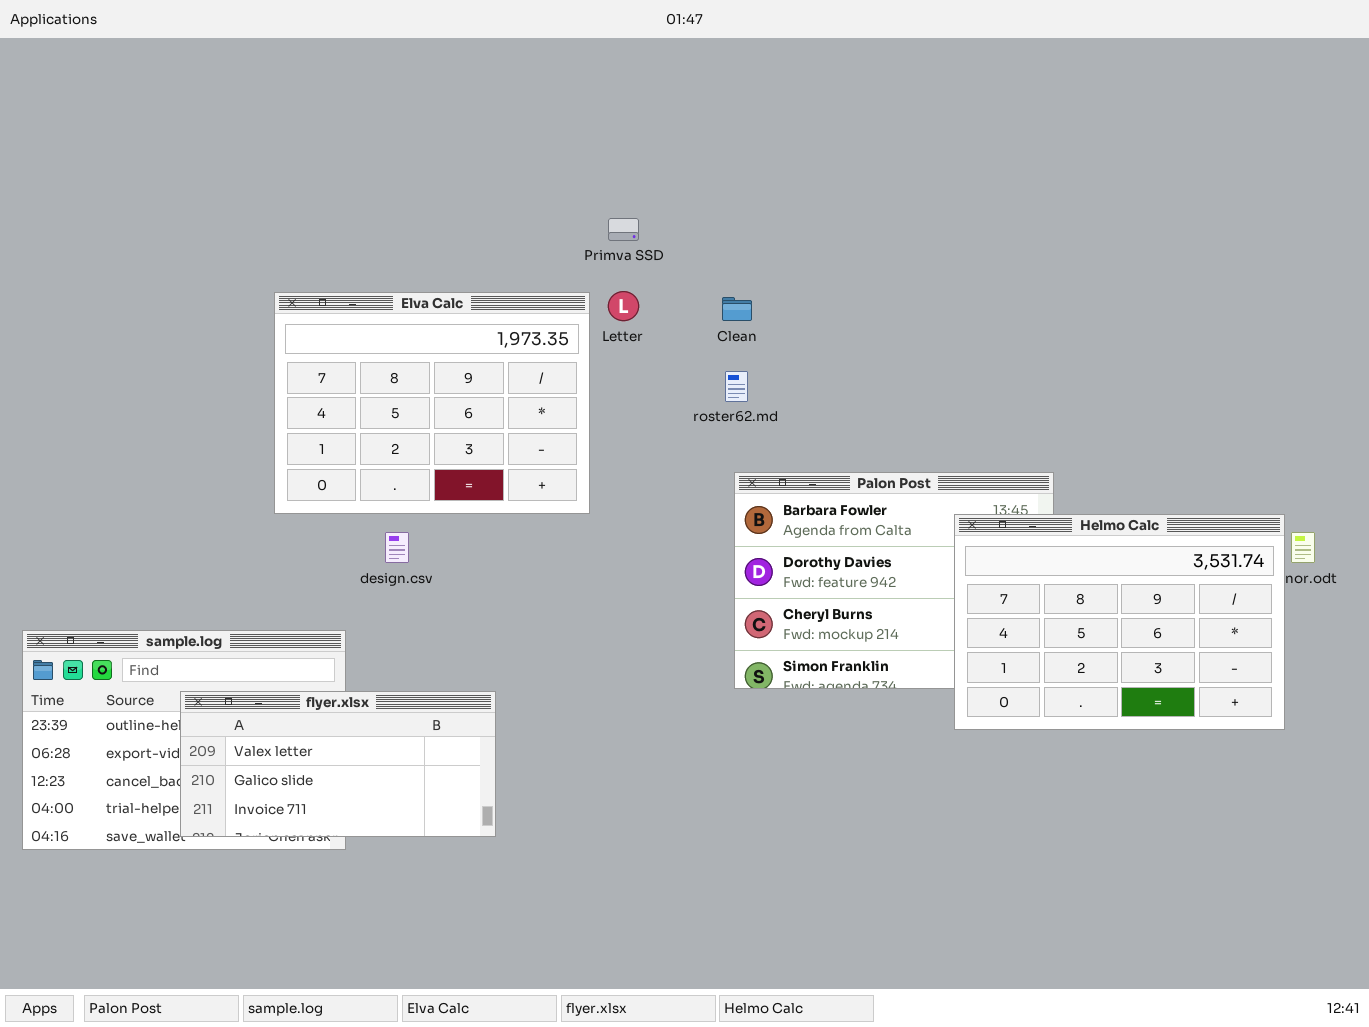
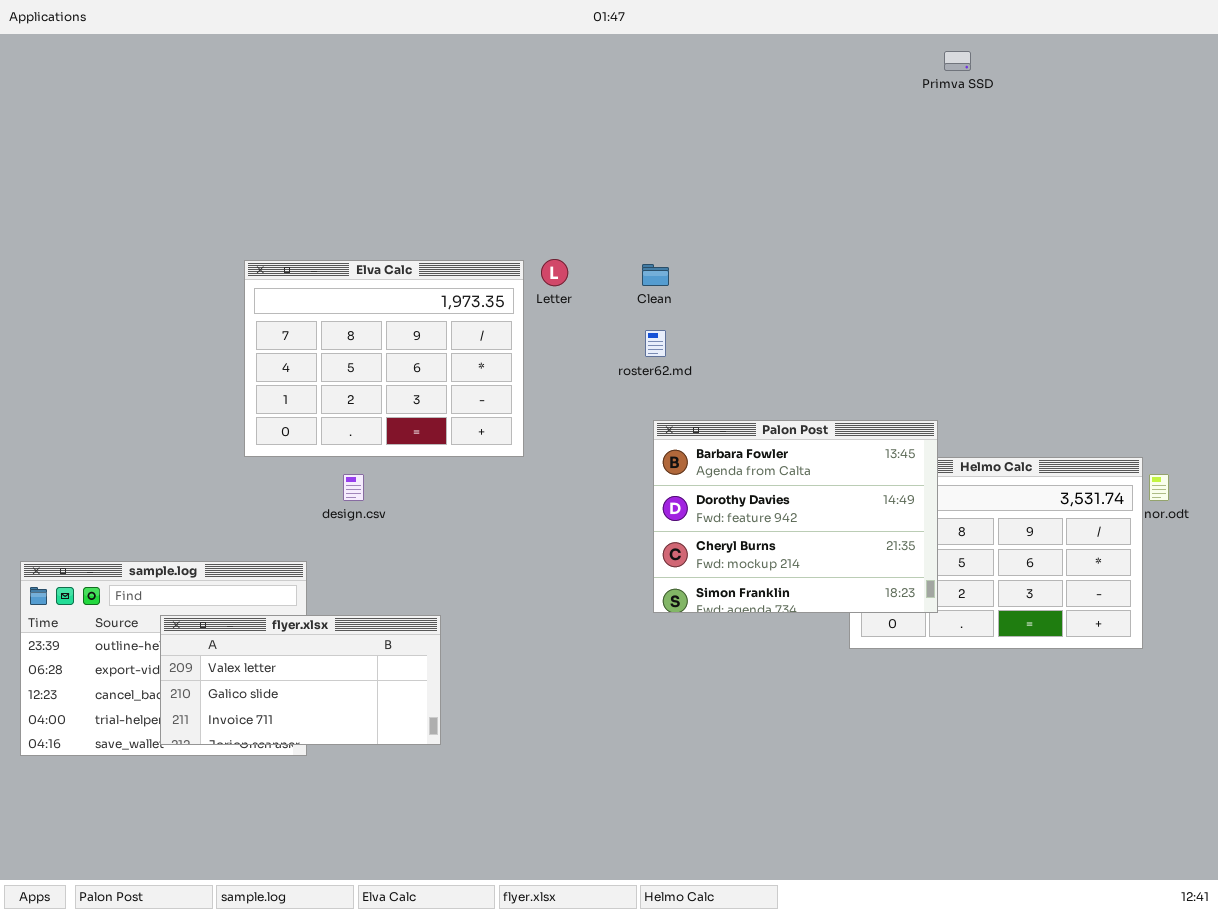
Primva SSD: [608,218,639,241] -> [944,51,971,71], moved
Palon Post: [734,472,1054,689] -> [653,420,938,613], raised

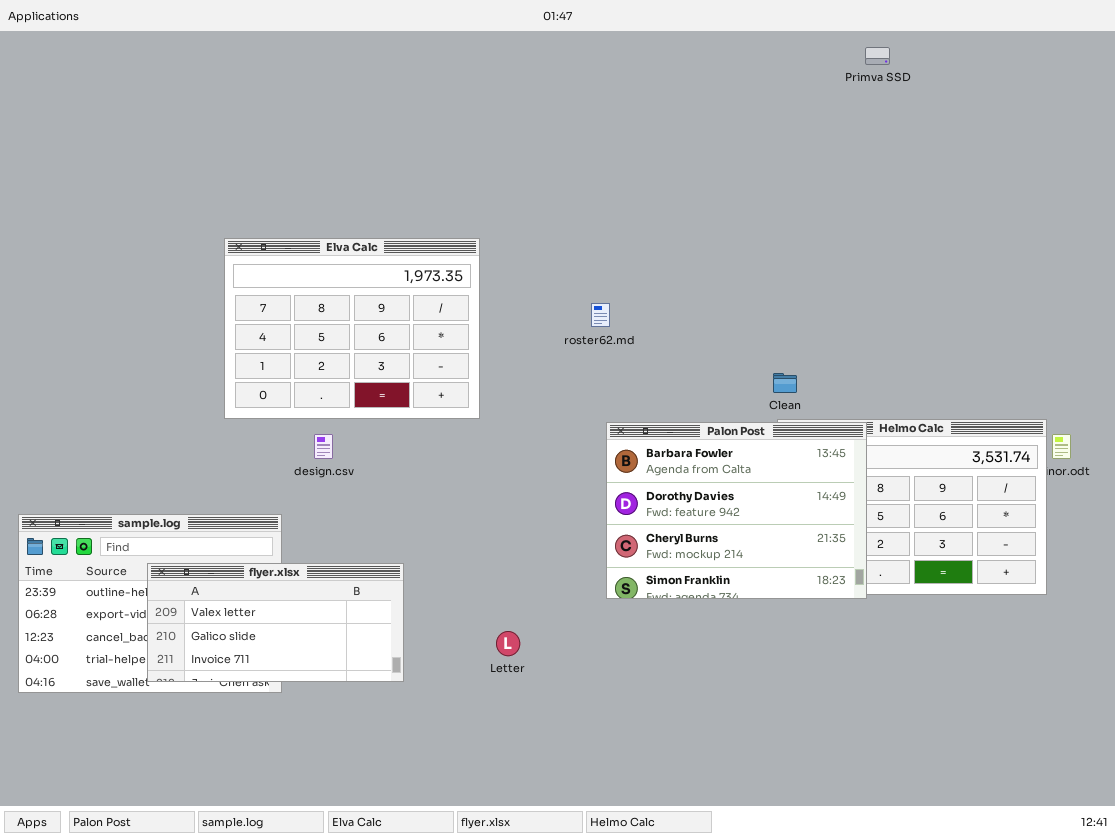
Letter: [541,259,568,286] -> [496,631,520,656], moved
Clean: [642,264,669,286] -> [773,373,797,393], moved
Palon Post: [653,420,938,613] -> [606,422,867,599], moved

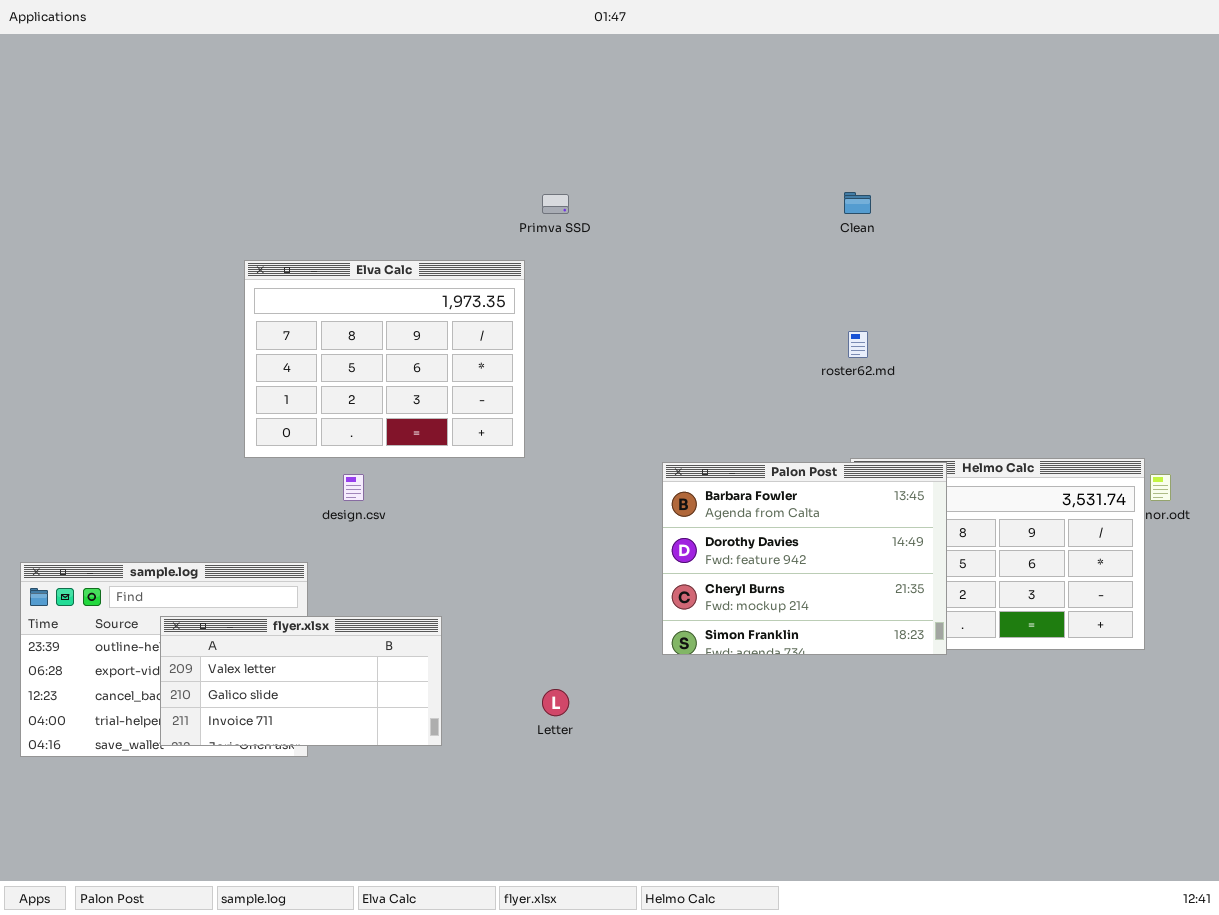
Primva SSD: [865,47,890,65] -> [542,194,569,214], moved
roster62.md: [591,303,610,327] -> [848,331,868,358], moved
Clean: [773,373,797,393] -> [844,192,871,214], moved

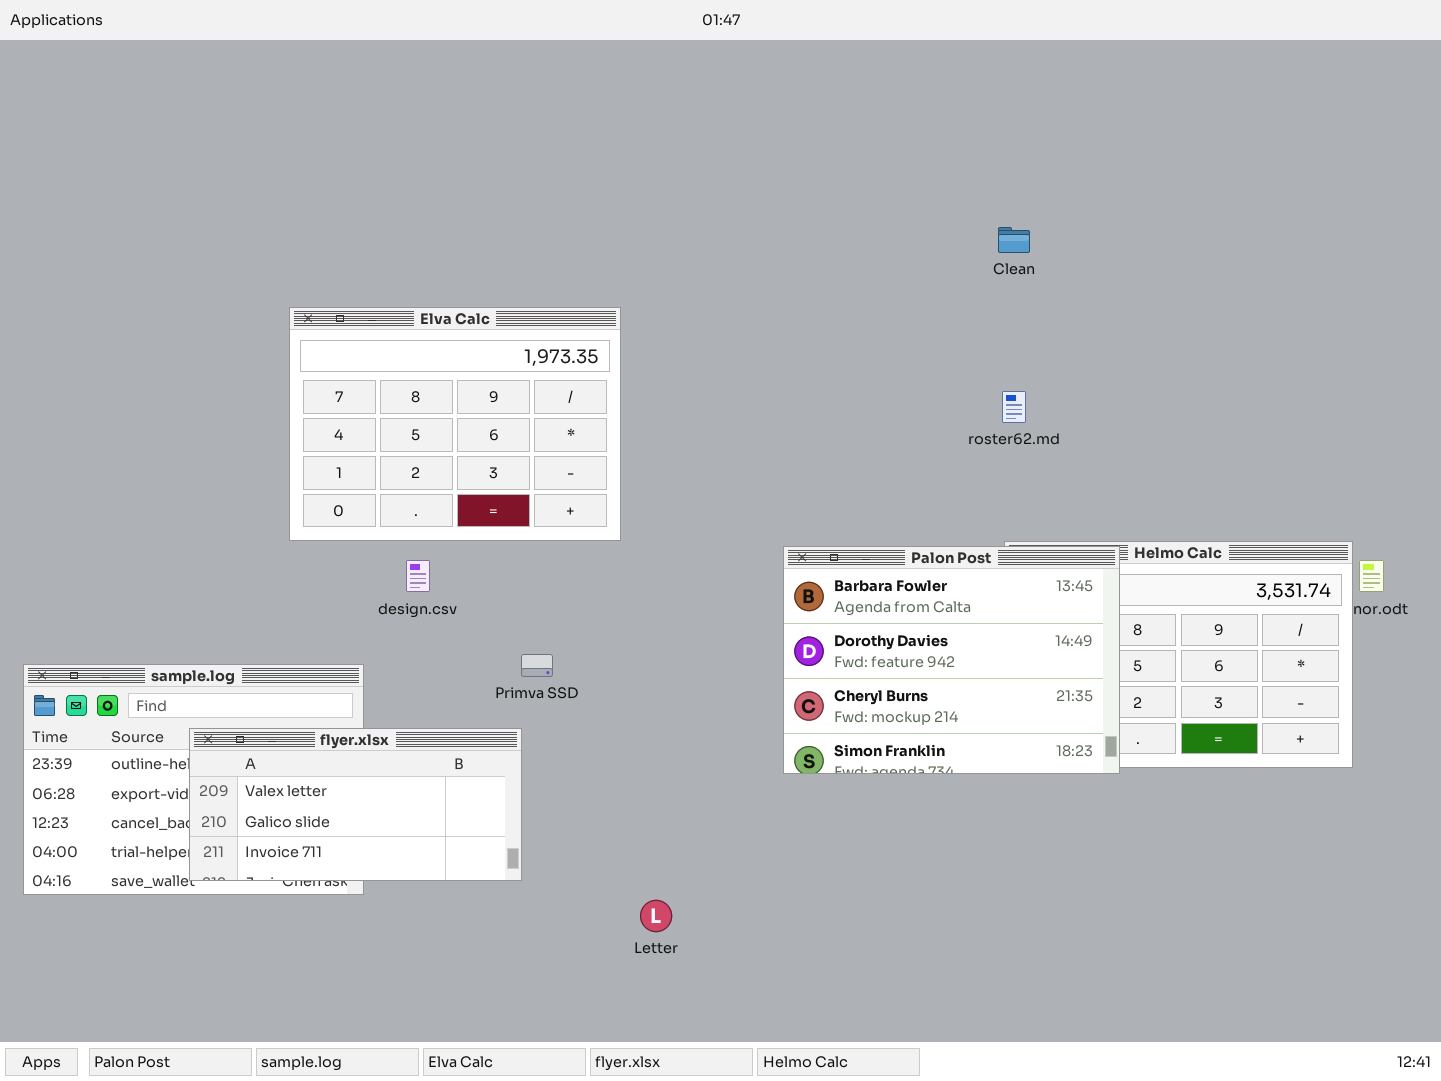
Primva SSD: [542,194,569,214] -> [521,654,553,677], moved
Letter: [542,689,569,716] -> [640,900,672,932], moved

